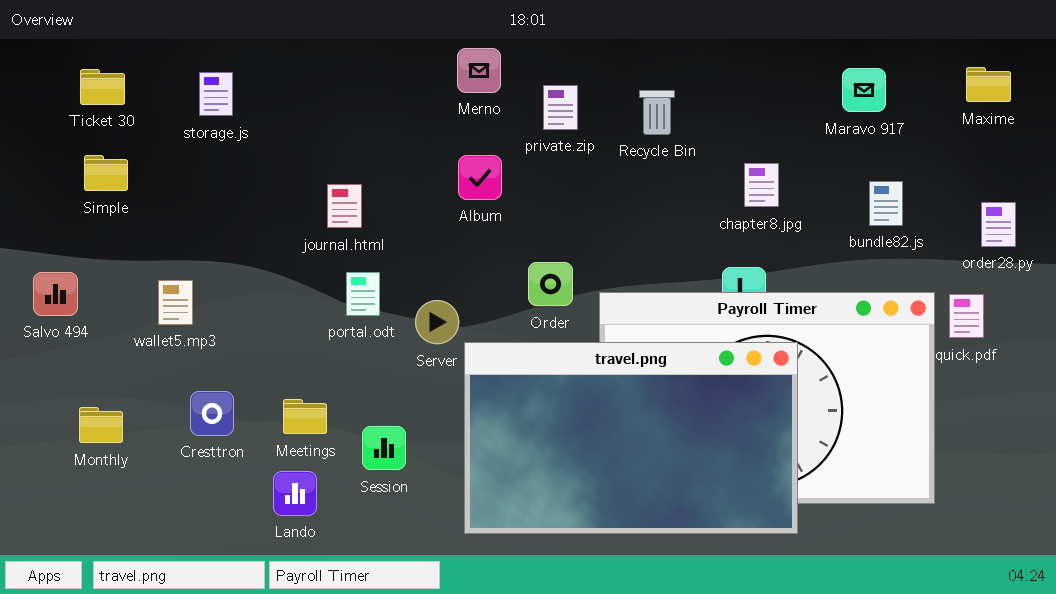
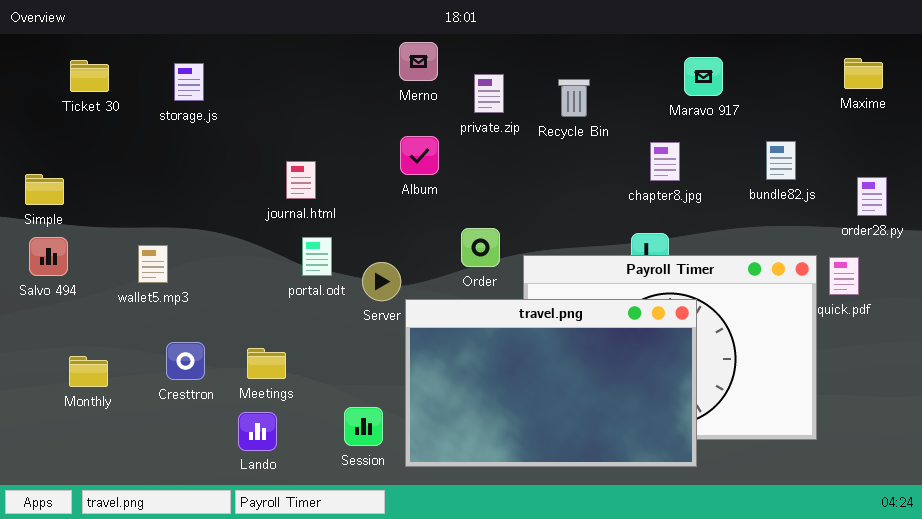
Maravo 917: [842,68,886,112] -> [684,57,723,96], moved
Simple: [84,155,128,191] -> [25,174,64,205], moved
bundle82.js: [869,181,903,226] -> [766,141,796,180], moved
Session: [362,426,406,470] -> [344,407,383,446], moved

